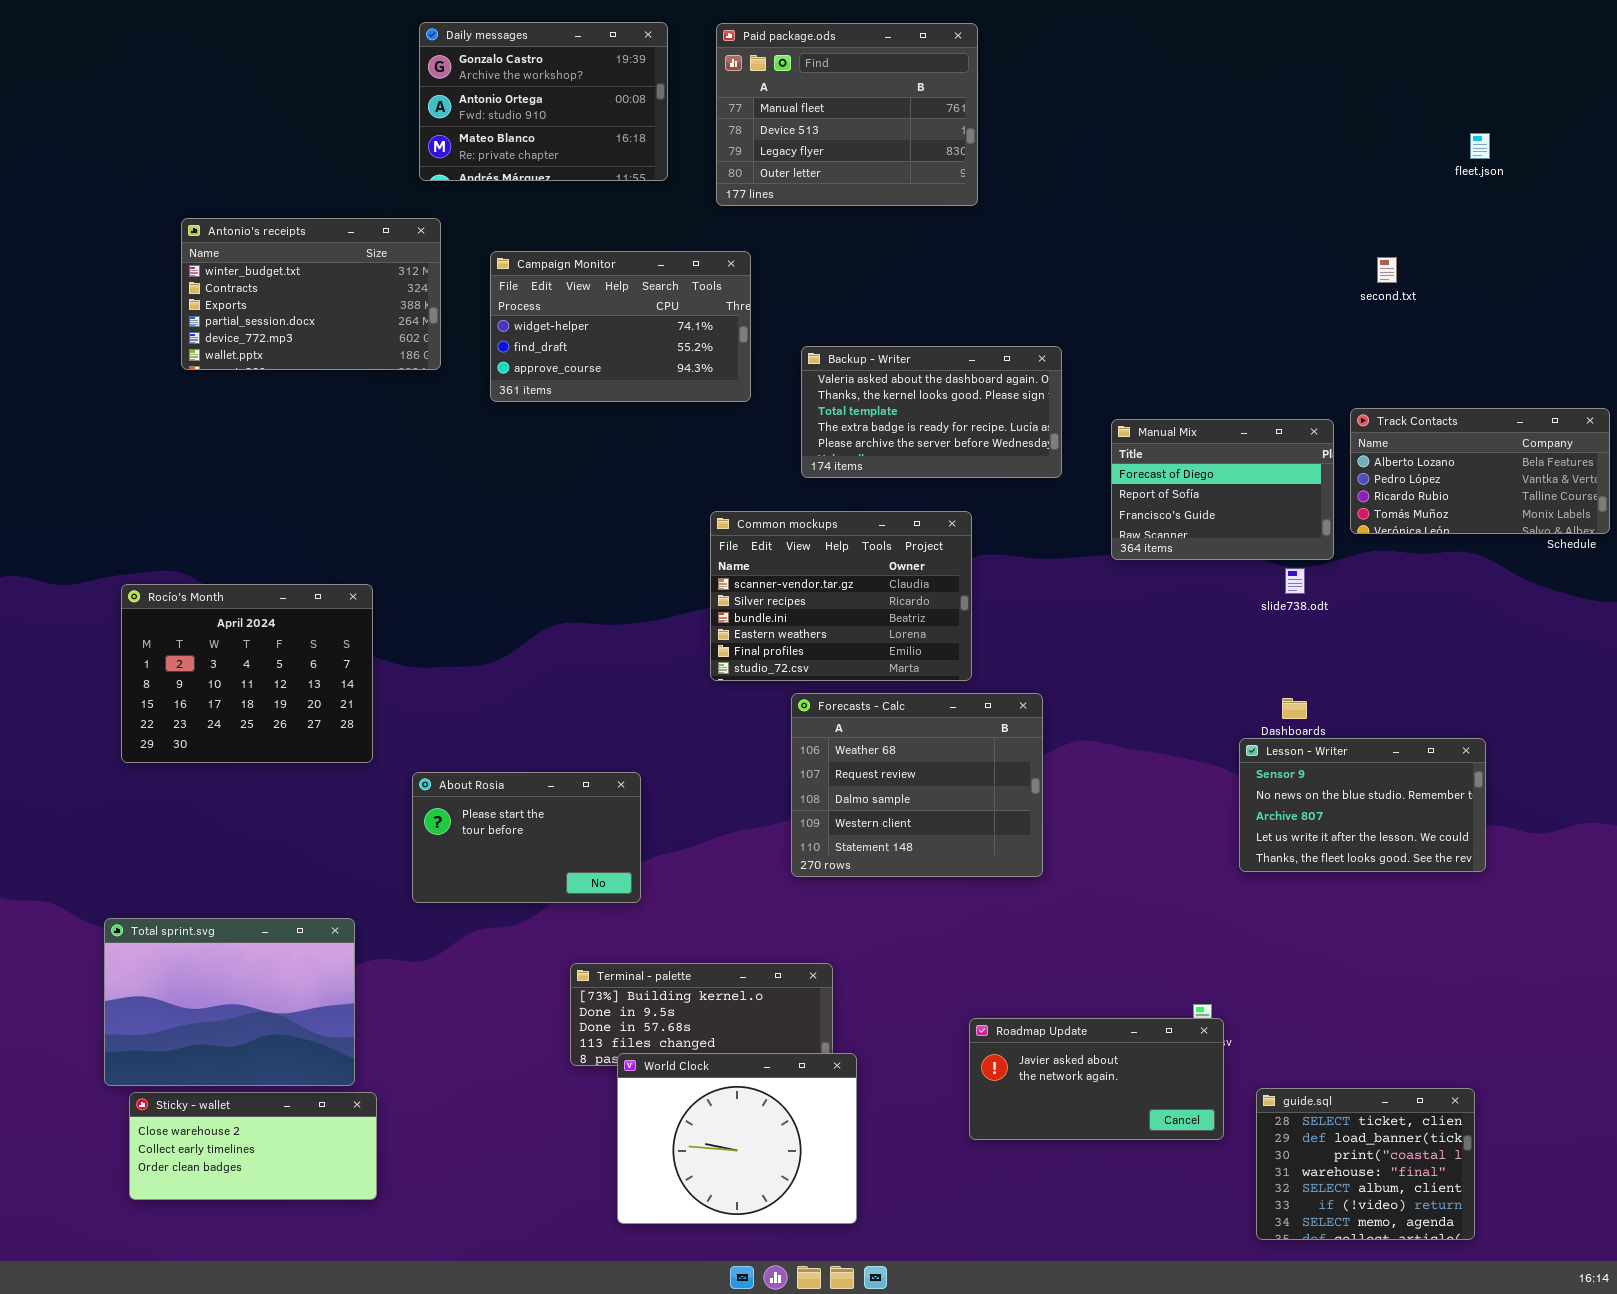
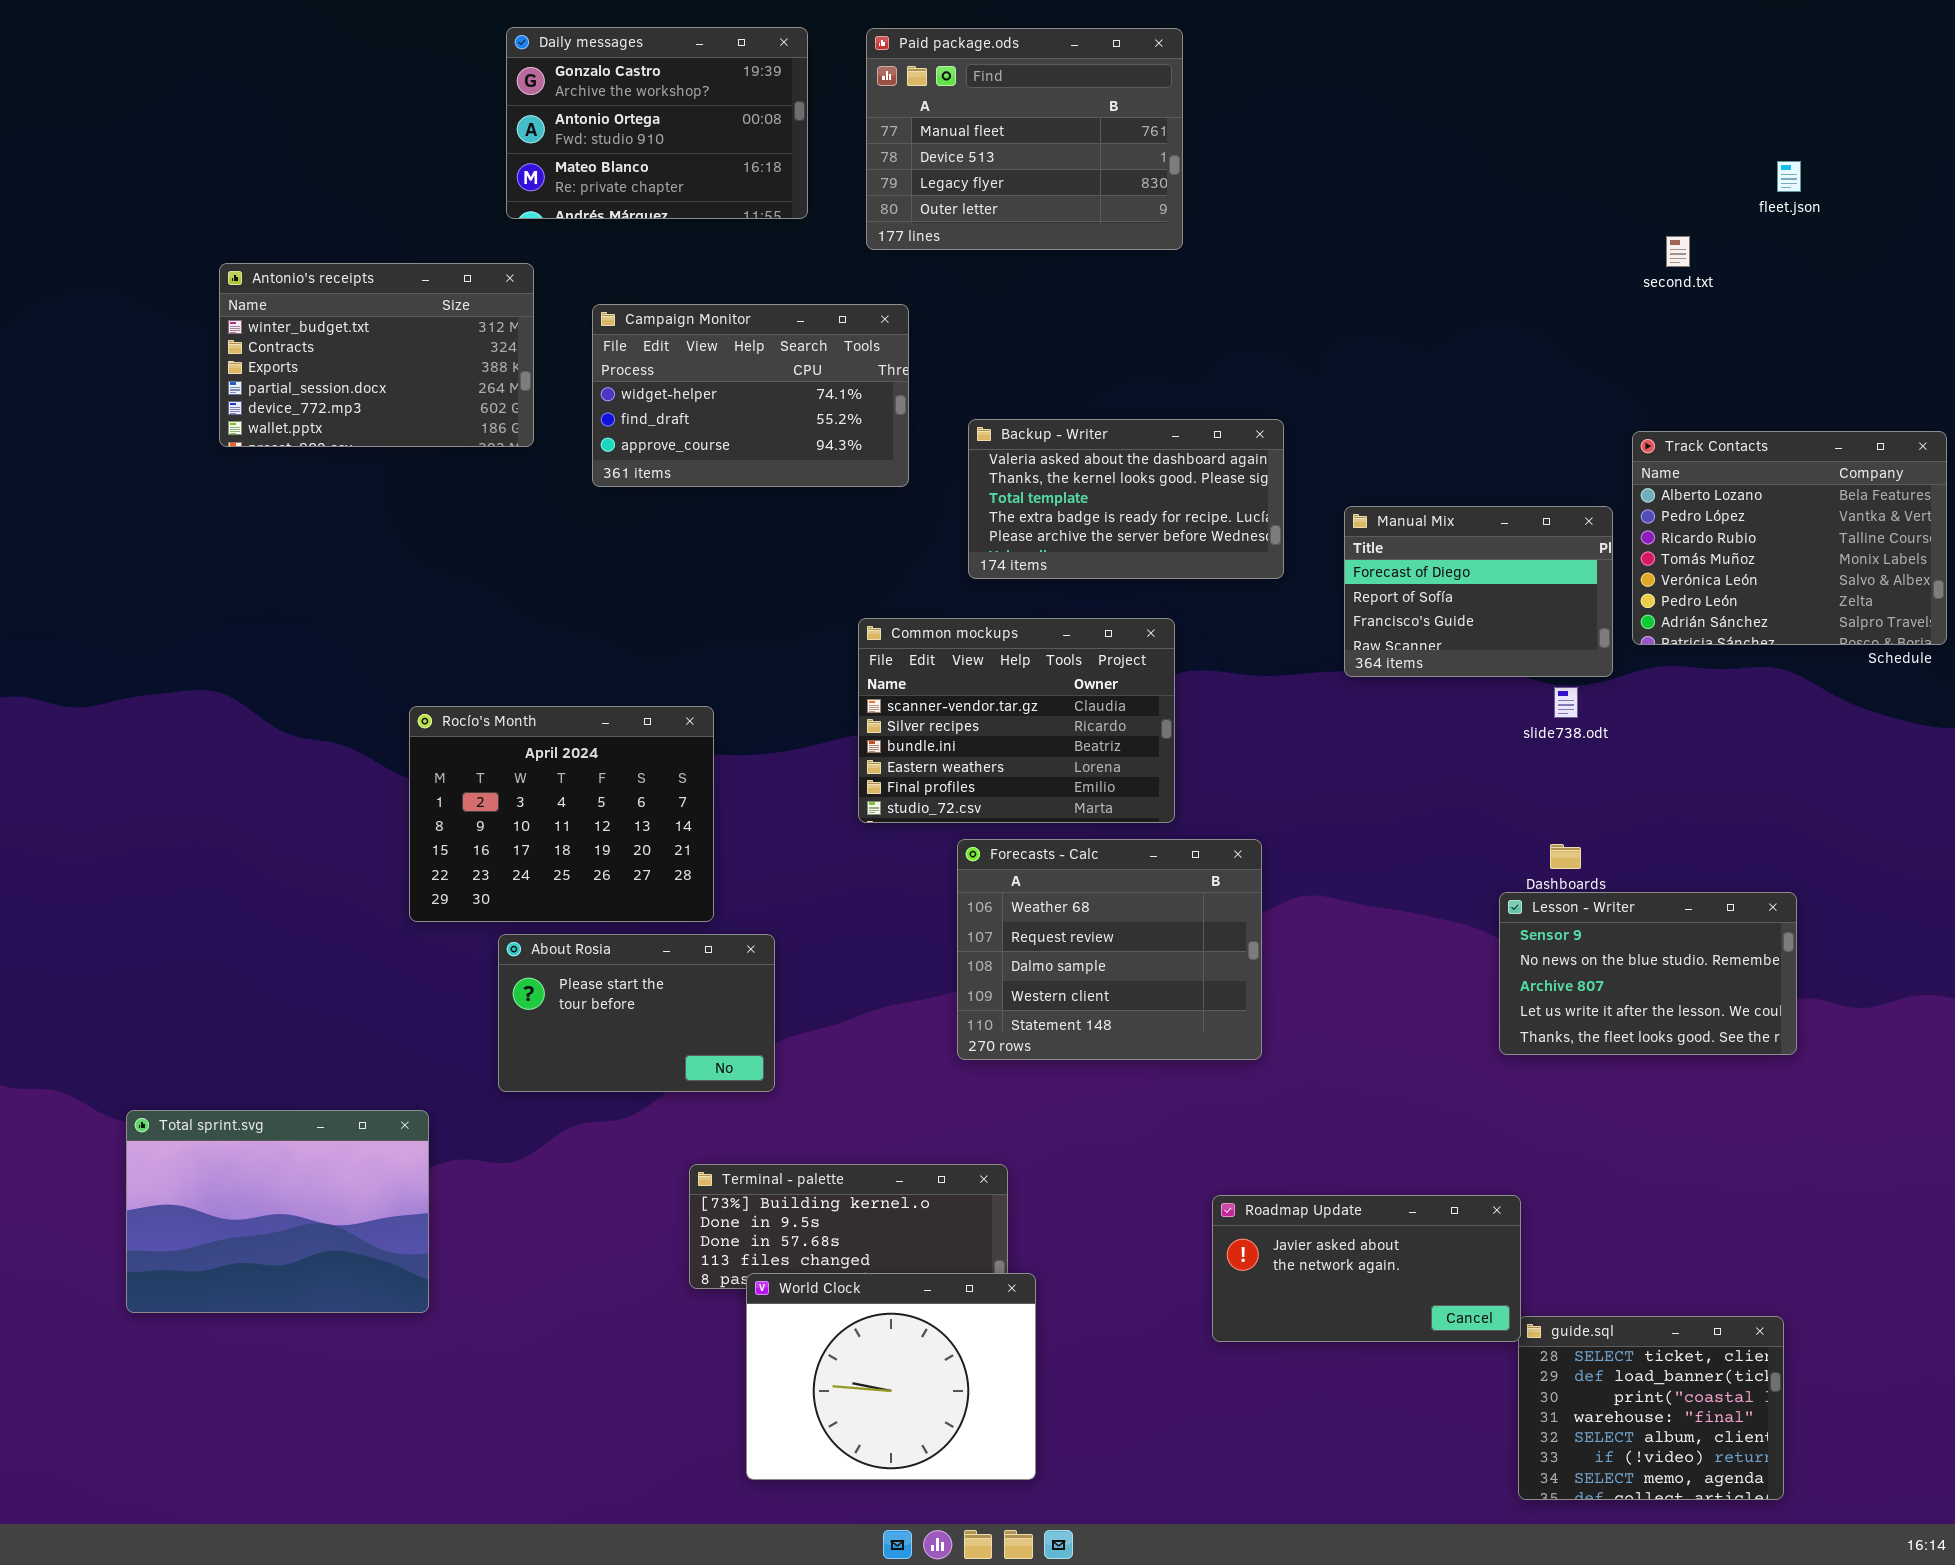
second.txt: [1377,257,1397,283] -> [1666,236,1690,267], moved
Track Contacts: [1350,408,1610,534] -> [1632,431,1947,645], resized
Rocío's Month: [121,584,373,763] -> [409,706,714,922], moved
Roadmap Update: [969,1018,1224,1140] -> [1212,1195,1521,1342], moved
Sticky - wallet: [129,1092,377,1200] -> none, closed

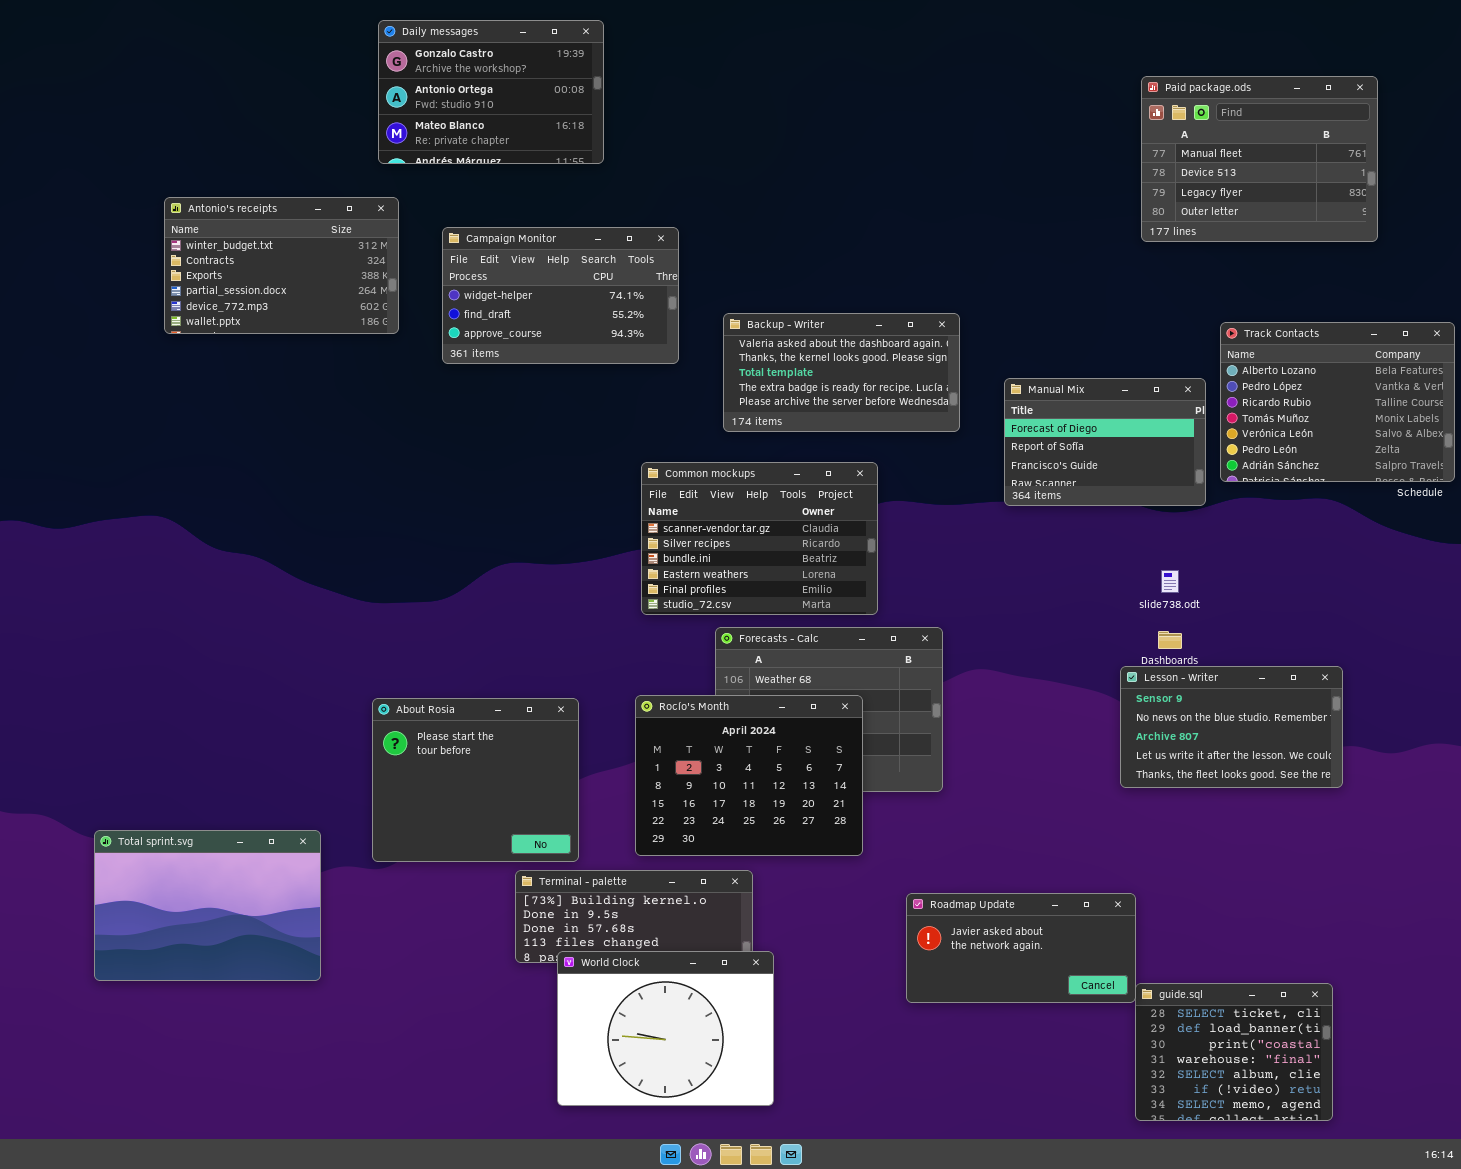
Paid package.ods: [866,28,1183,250] -> [1141,76,1378,242], moved
slide738.odt: [1554,687,1578,718] -> [1161,570,1179,593], moved
Rocío's Month: [409,706,714,922] -> [635,695,863,856], moved
About Rosia: [498,934,775,1092] -> [372,698,579,862], resized

